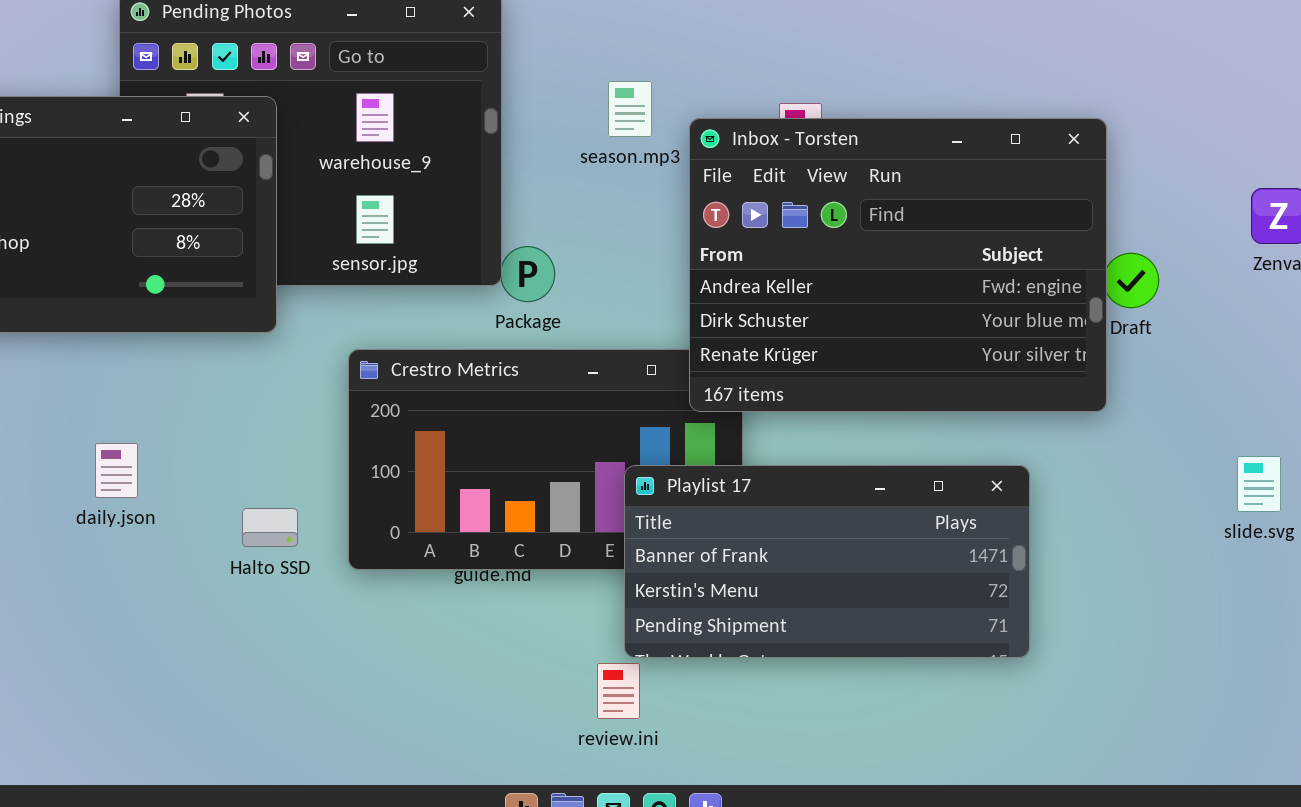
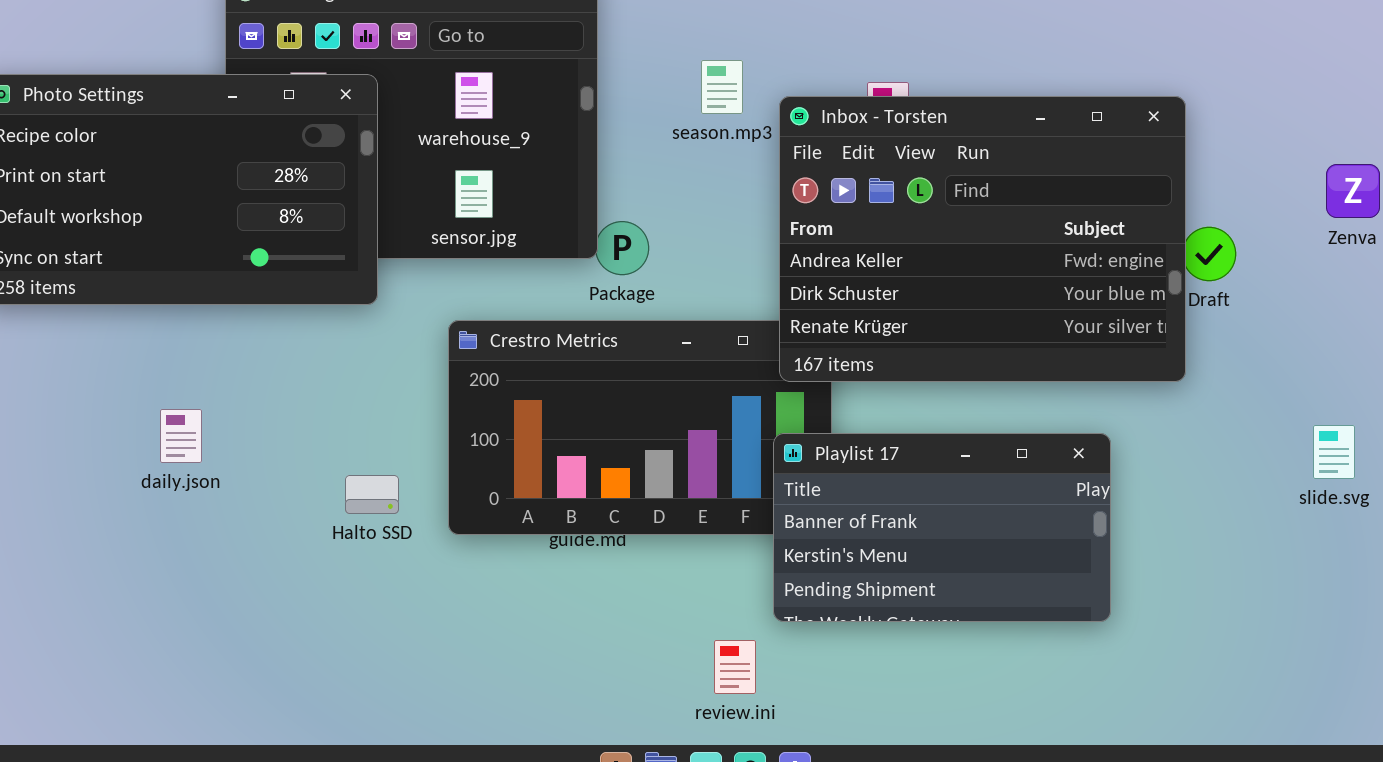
daily.json: [95,443,138,498] -> [160,409,202,463], moved
Playlist 17: [624,465,1030,658] -> [773,433,1111,622], resized
review.ini: [597,663,640,719] -> [714,640,756,694], moved

